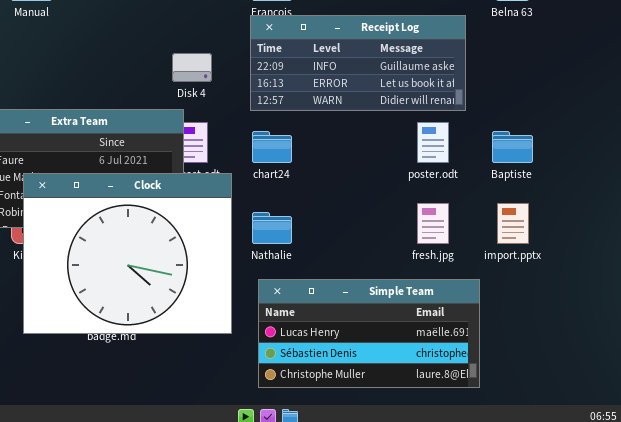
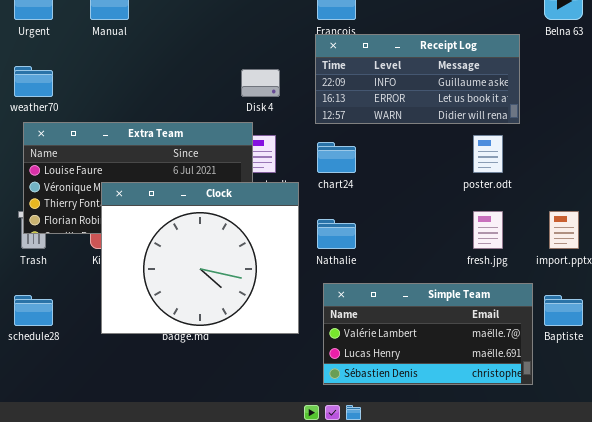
Baptiste: [492,131,533,163] -> [544,295,583,326], moved
Simple Team: [258,279,480,388] -> [323,283,533,385], scrolled up 1 row

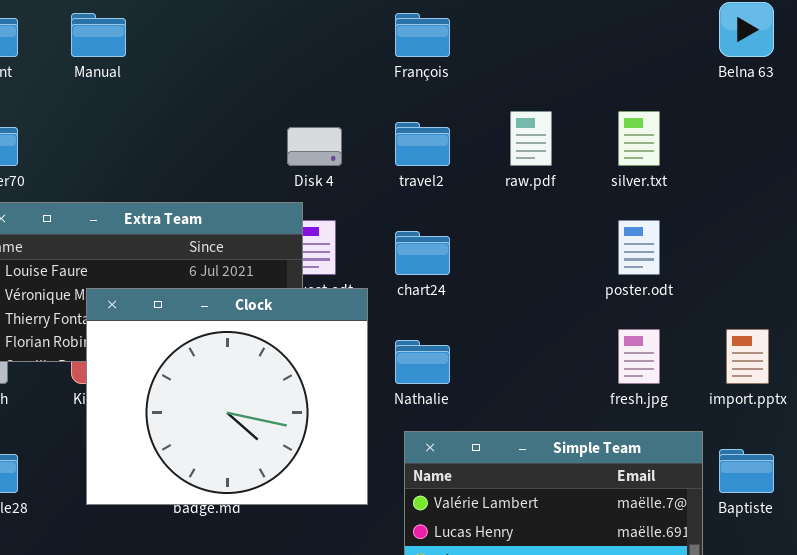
Receipt Log: [315,34,520,124] -> none, closed

